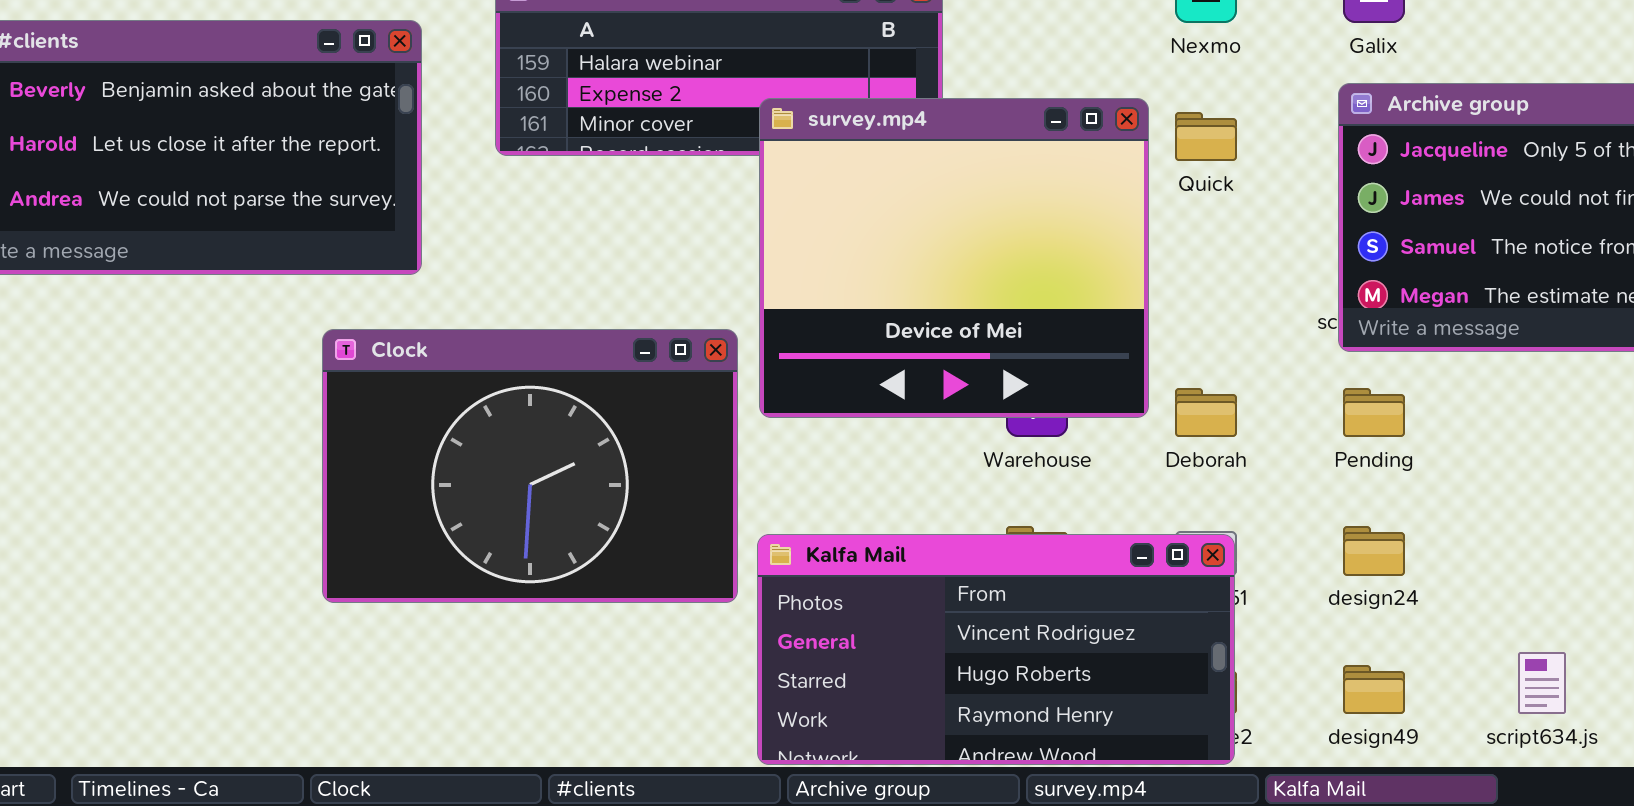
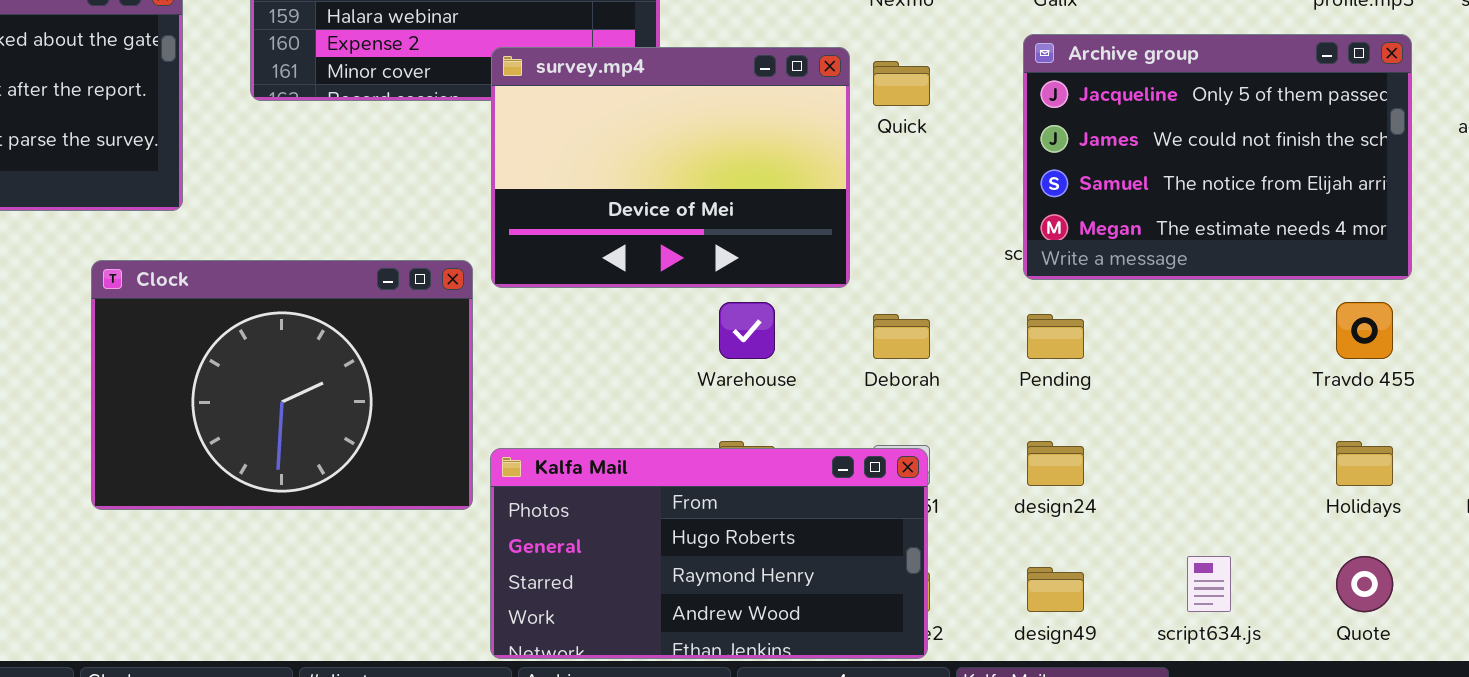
survey.mp4: [759,98,1149,418] -> [491,47,850,288], resized
Kalfa Mail: [757,534,1235,765] -> [490,448,928,659], scrolled down 1 row

